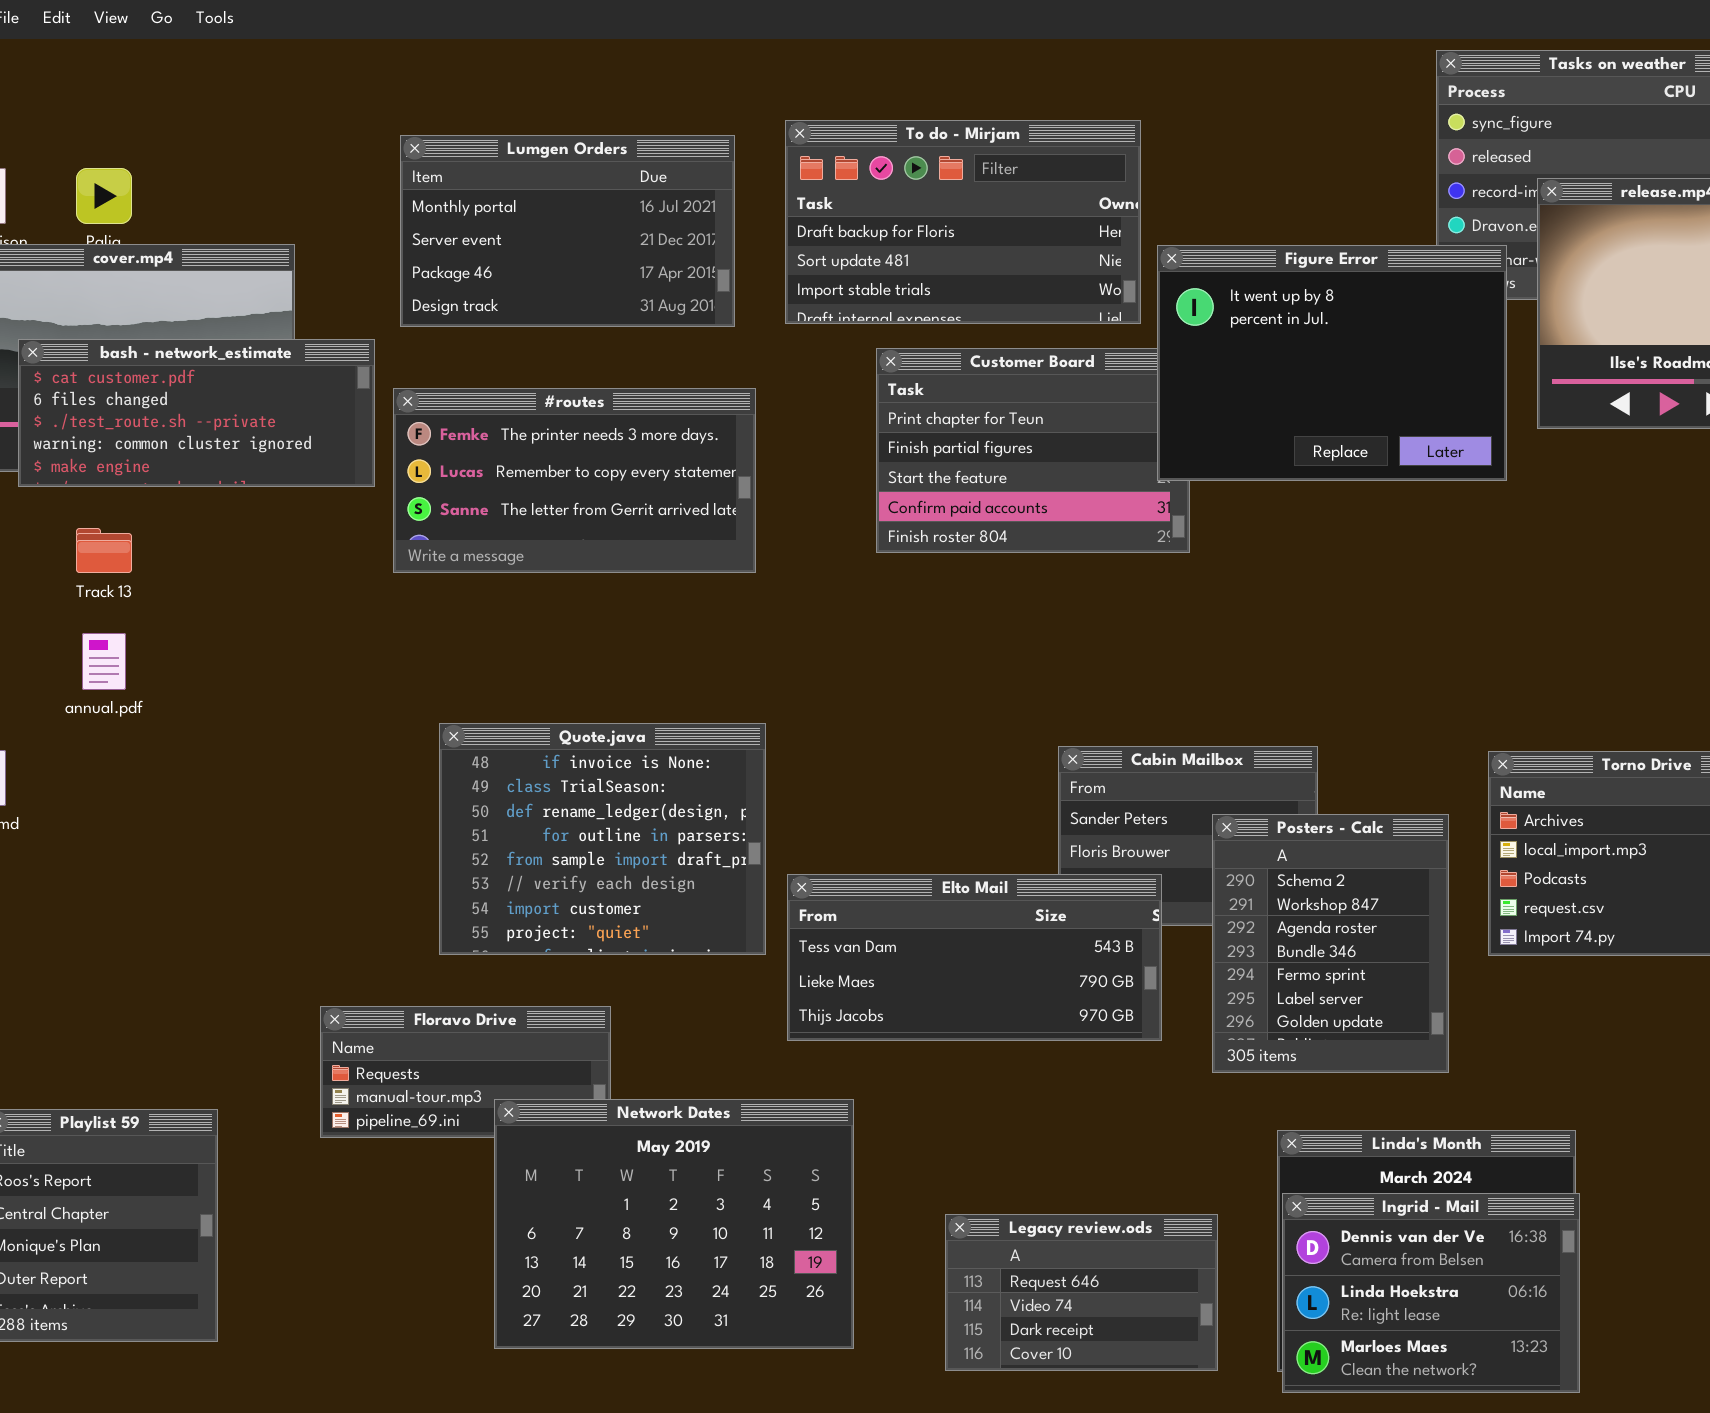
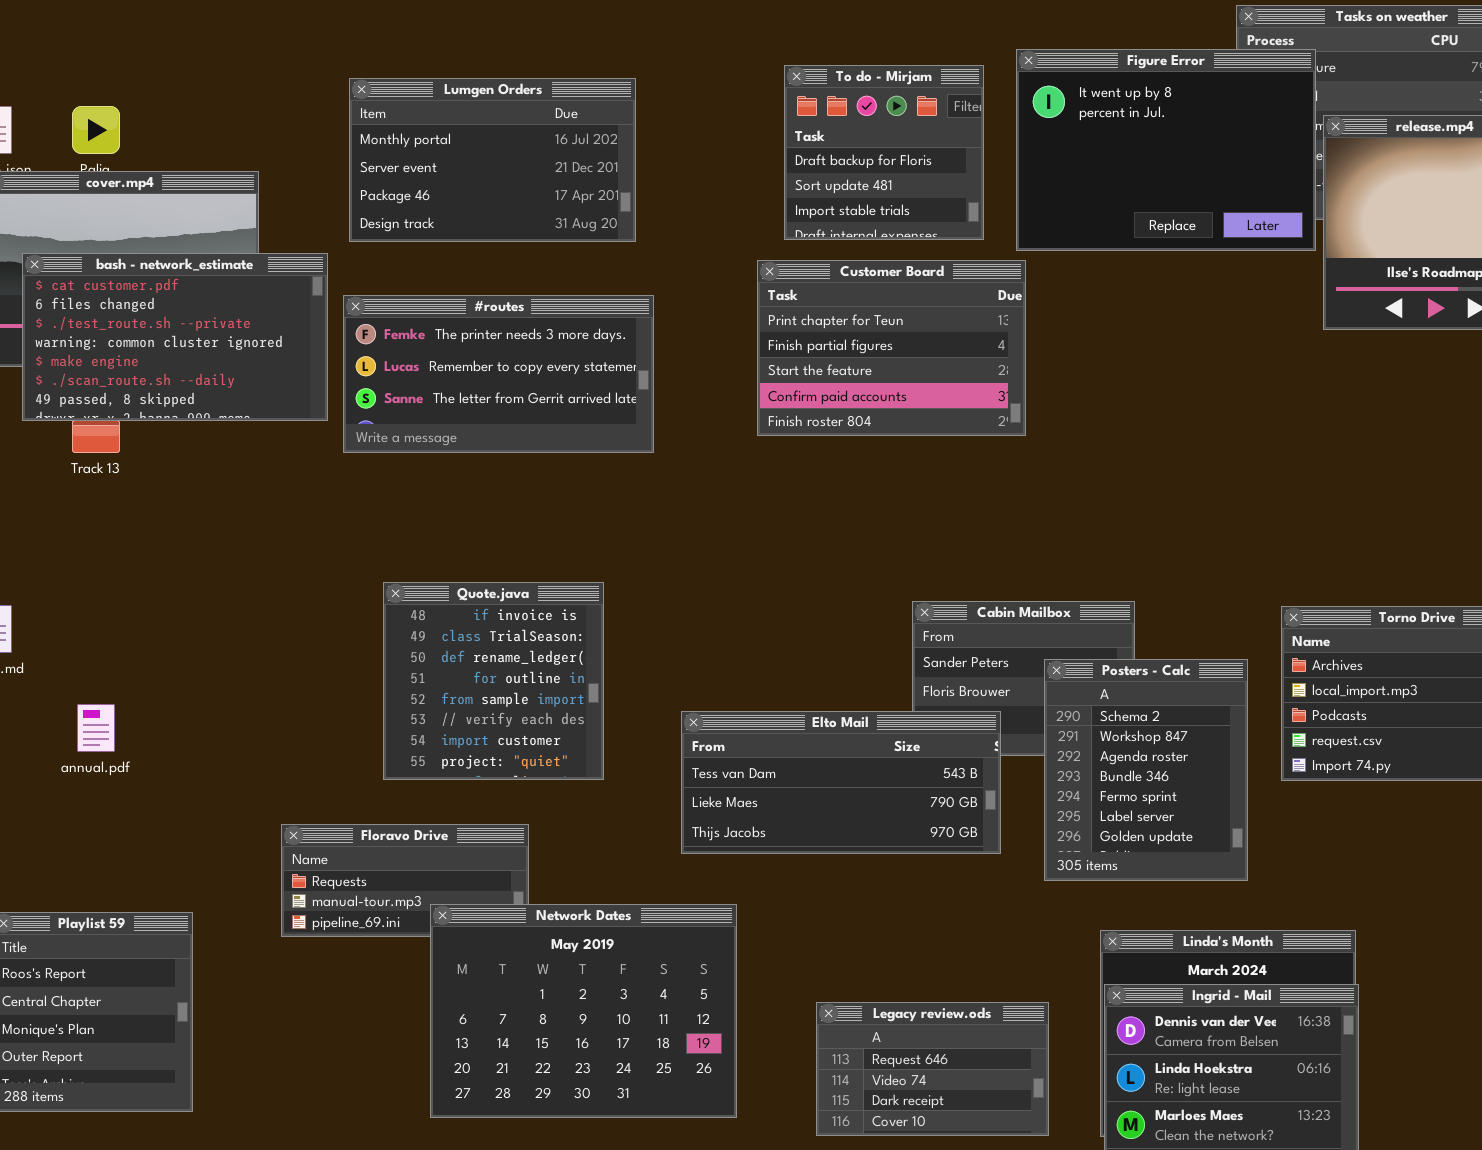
To do - Mirjam: [785,120,1141,324] -> [784,65,984,240], resized
Figure Error: [1157,245,1507,481] -> [1016,49,1316,251], moved
bash - network_estimate: [18,339,375,487] -> [22,253,328,421], resized
annual.pdf: [82,633,126,690] -> [77,704,115,752], moved
Quote.java: [439,723,766,955] -> [383,582,604,780], resized

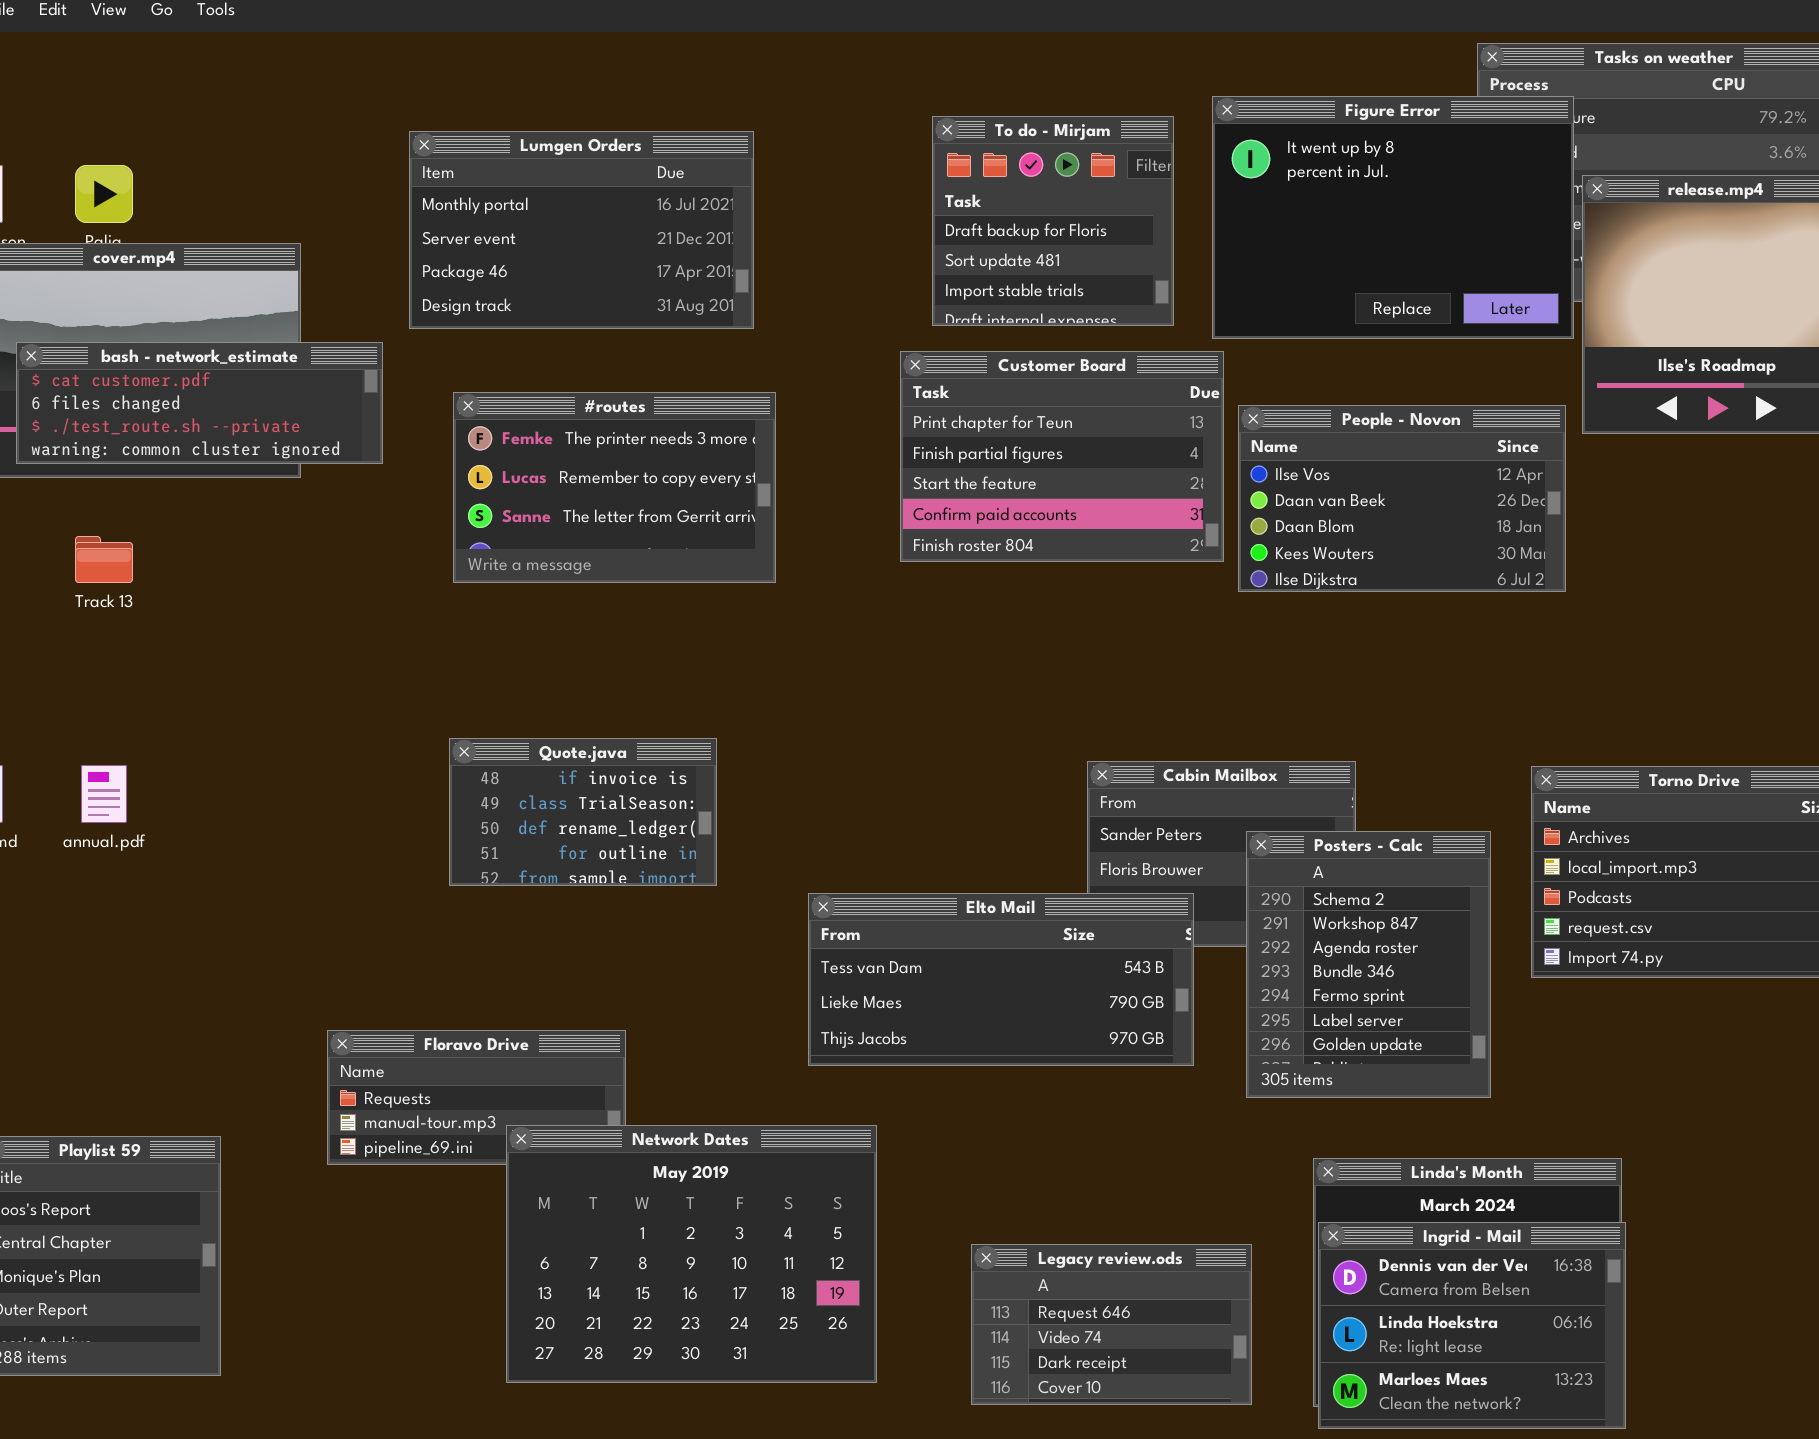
bash - network_estimate: [22,253,328,421] -> [16,342,383,464], resized
#routes: [343,295,654,453] -> [453,392,776,583], resized
People - Novon: none -> [1238,405,1566,592], opened
Quote.java: [383,582,604,780] -> [449,738,717,886], resized
annual.pdf: [77,704,115,752] -> [81,765,127,823], moved

